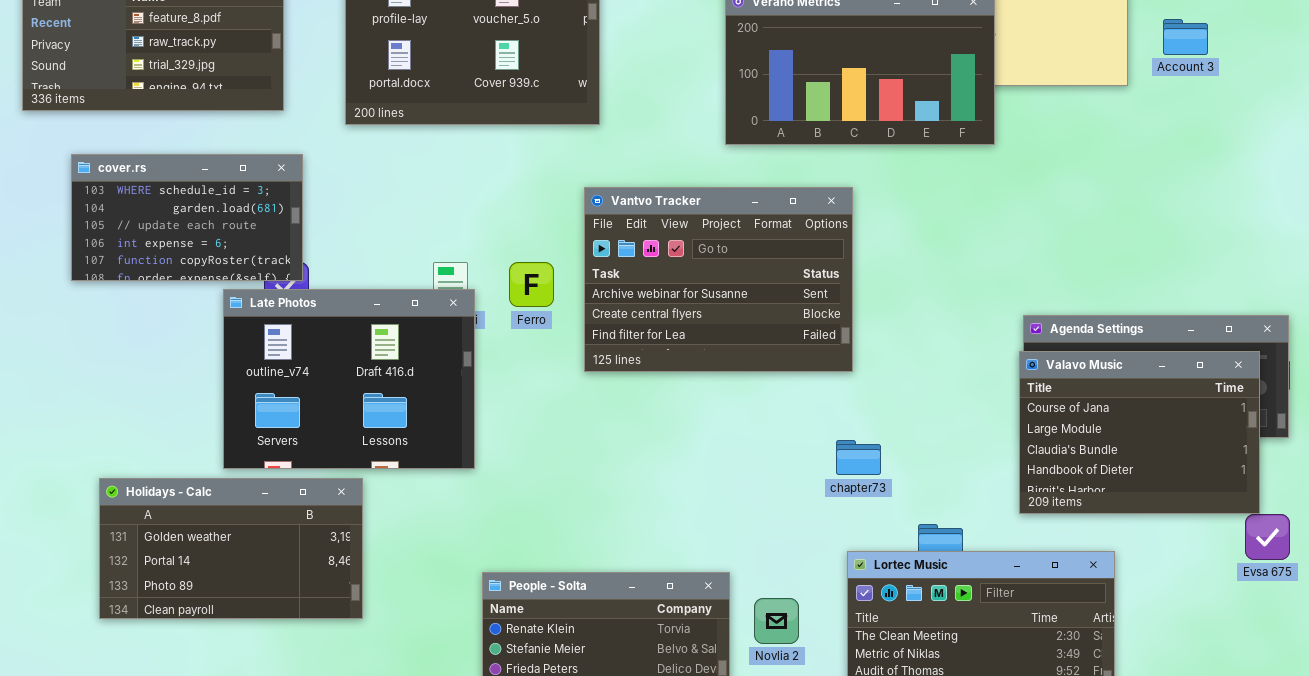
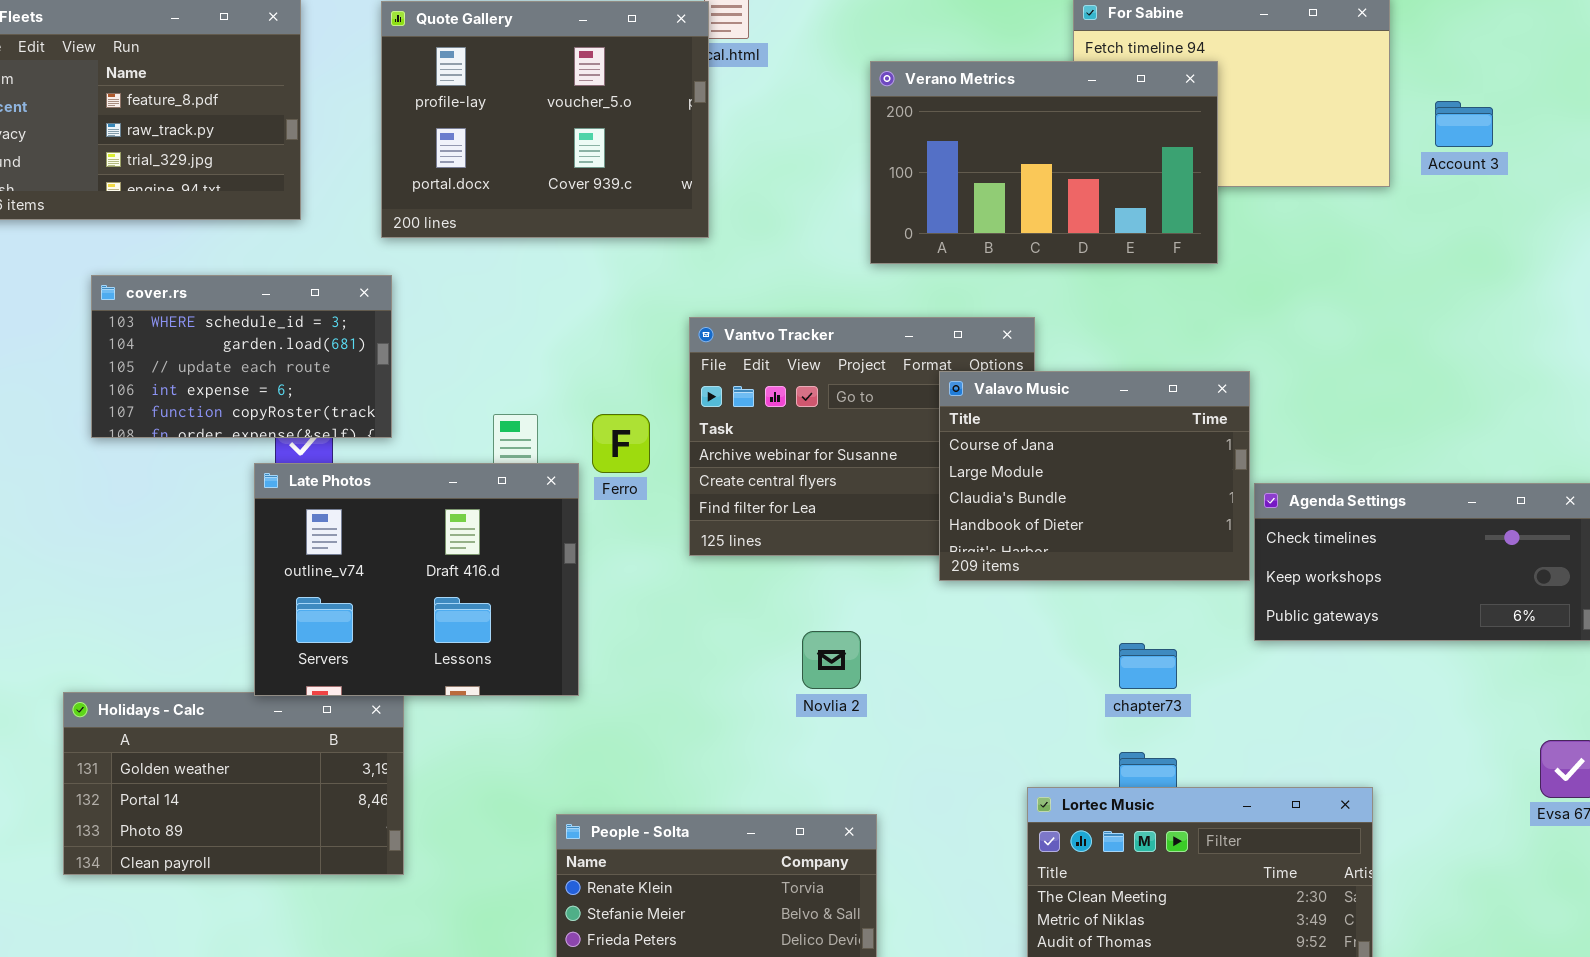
cover.rs: [71,154,303,281] -> [91,275,392,438], moved
Late Photos: [223,289,475,469] -> [254,463,579,696], moved
Valavo Music: [1019,351,1260,514] -> [939,371,1250,581], moved
chapter73: [836,440,881,475] -> [1119,643,1177,689], moved
Novlia 2: [754,598,799,644] -> [802,631,861,689], moved

